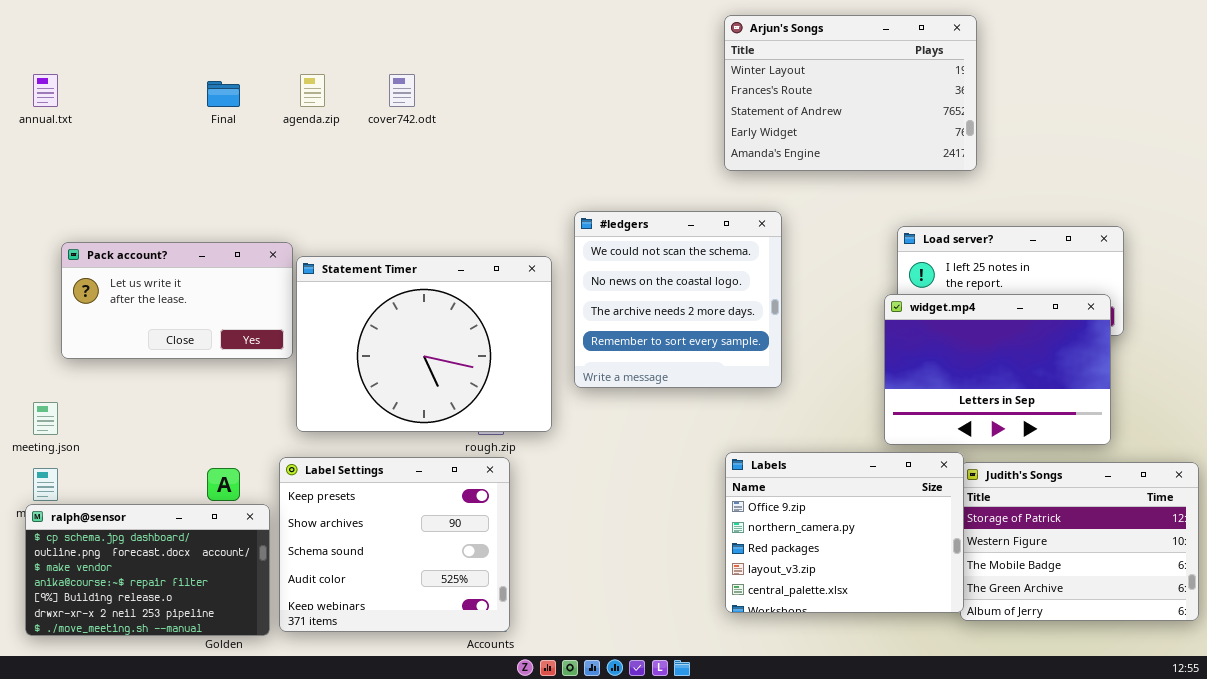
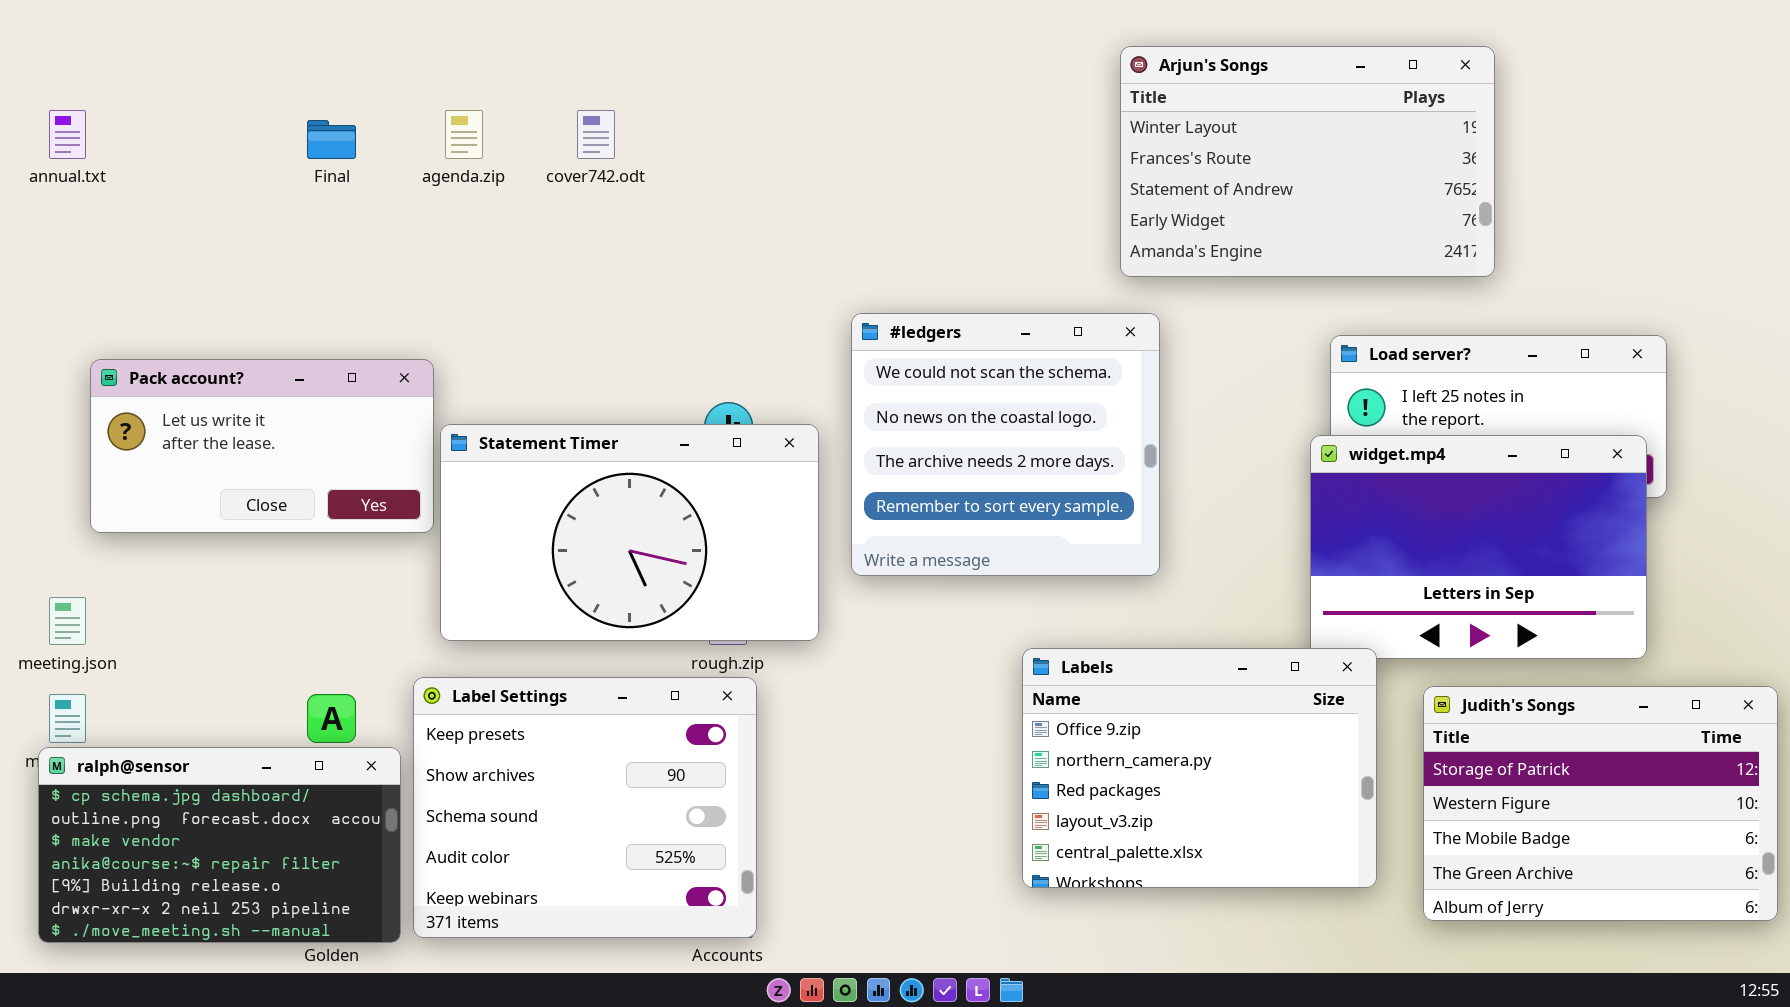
Arjun's Songs: [724,15,977,171] -> [1120,46,1495,277], moved
Statement Timer: [296,256,552,432] -> [440,424,819,641], resized
Labels: [725,452,964,613] -> [1022,648,1377,888], moved

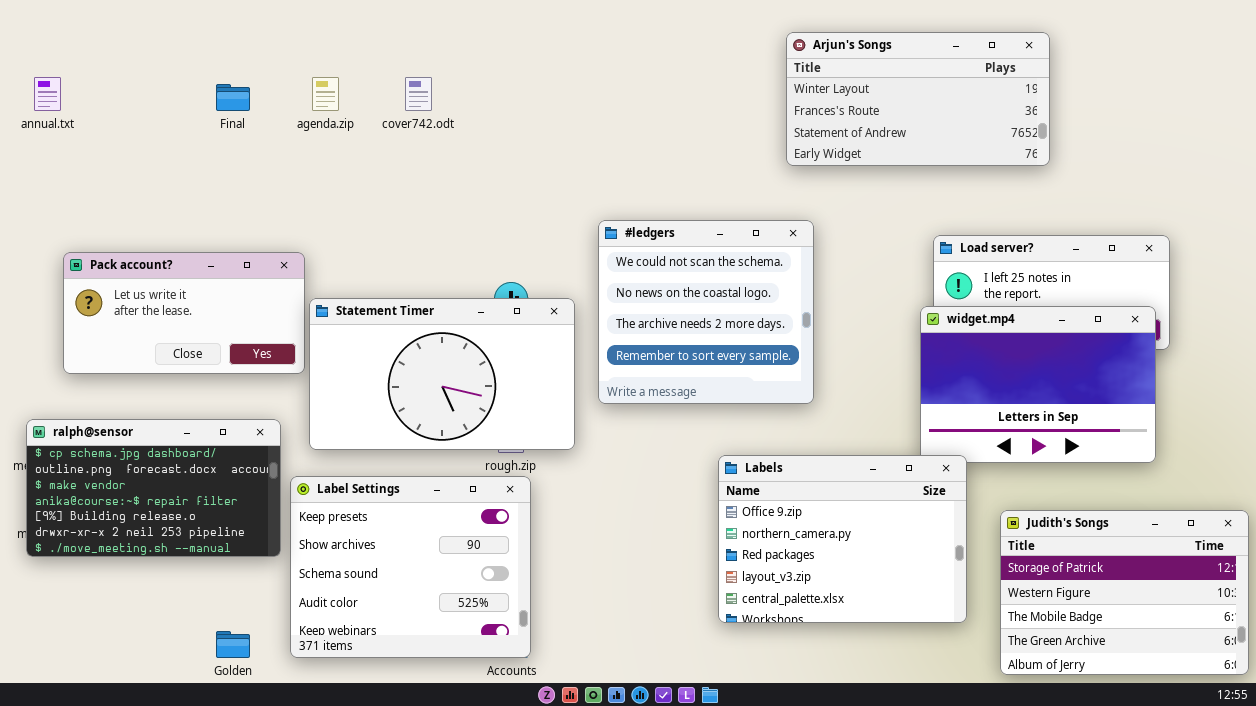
Arjun's Songs: [1120,46,1495,277] -> [786,32,1050,166], resized
Judith's Songs: [1423,686,1778,921] -> [1000,510,1249,675], moved
ralph@sensor: [38,747,401,943] -> [26,419,281,557], moved

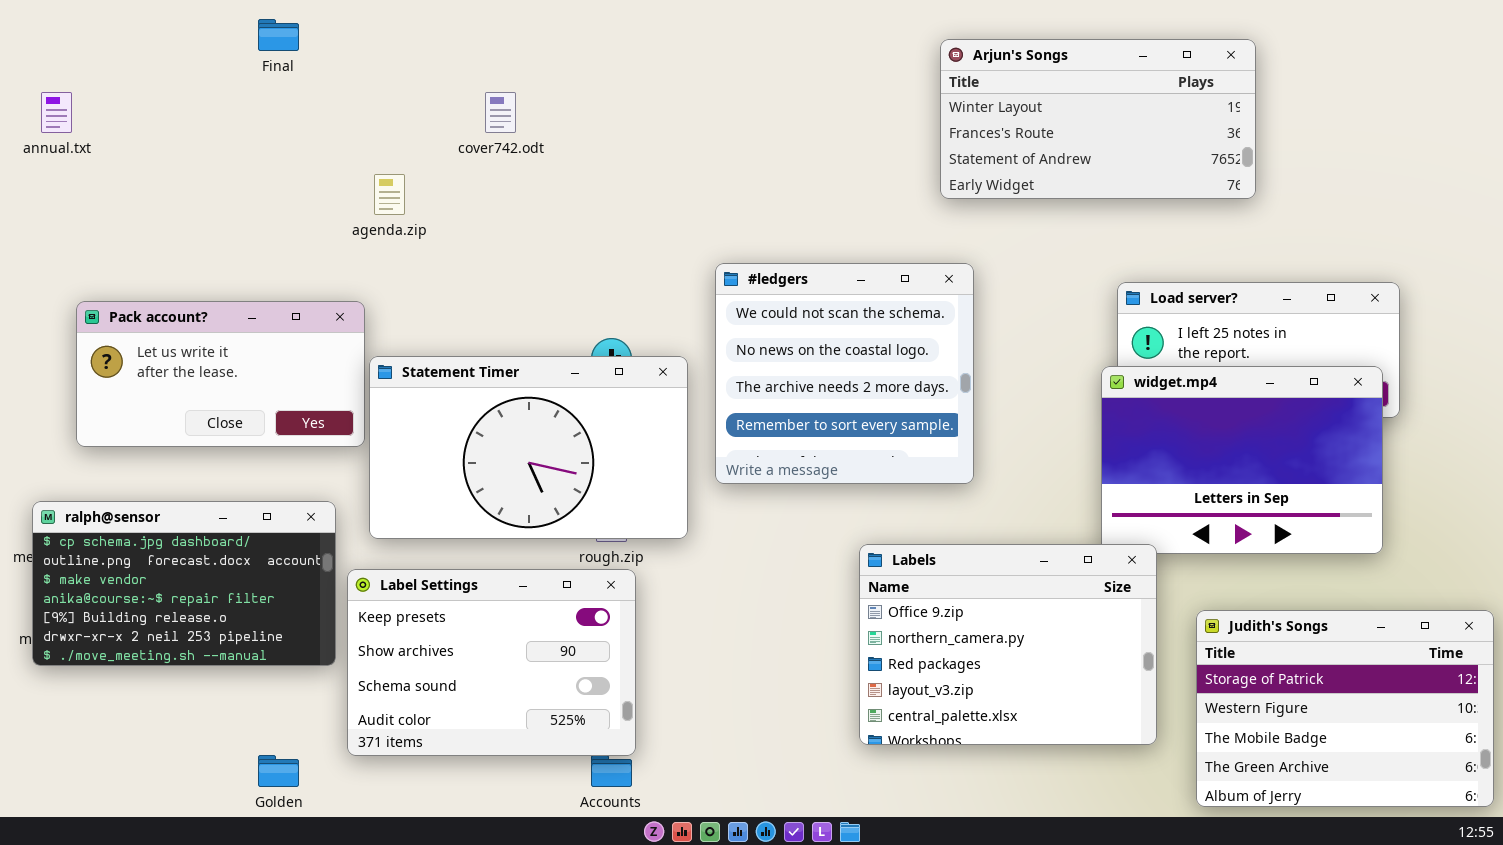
agenda.zip: [312,77,339,111] -> [374,174,405,215], moved
Final: [216,84,250,111] -> [258,19,299,51], moved
Label Settings: [290,476,531,658] -> [347,569,636,756], resized

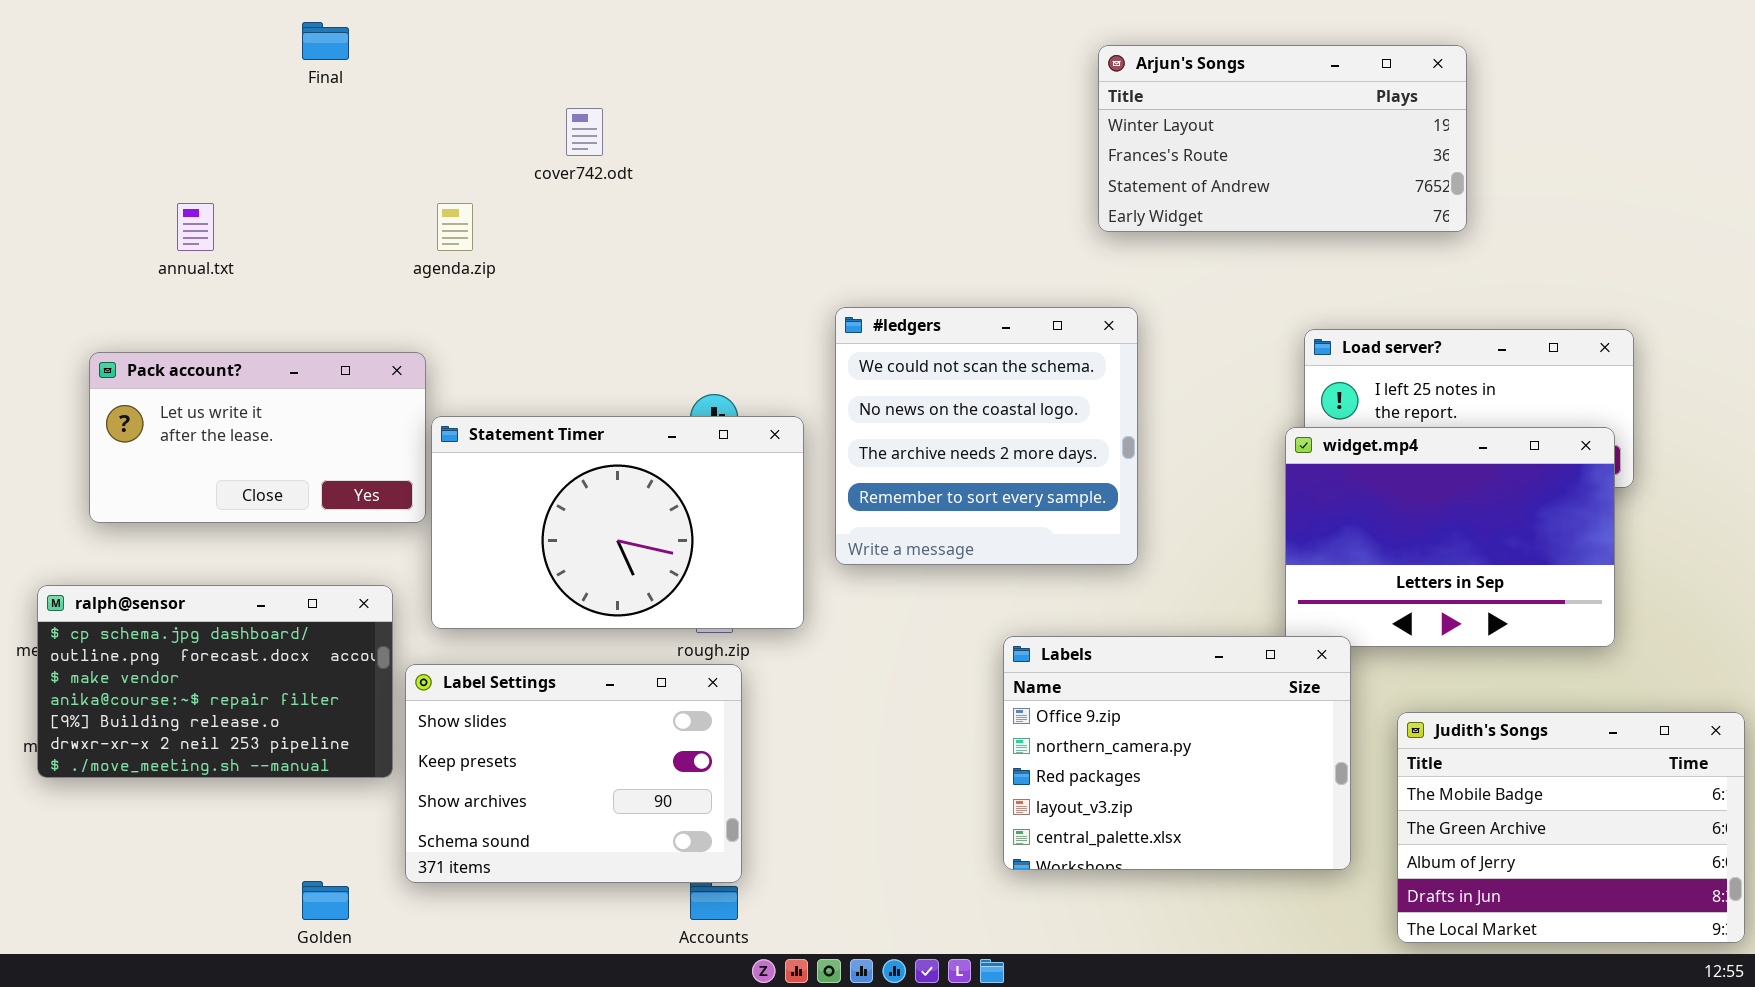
annual.txt: [41,92,72,133] -> [177,203,214,251], moved
Label Settings: [347,569,636,756] -> [405,664,742,883], scrolled up 1 row
Judith's Songs: [1196,610,1494,807] -> [1397,712,1745,943], scrolled down 2 rows

